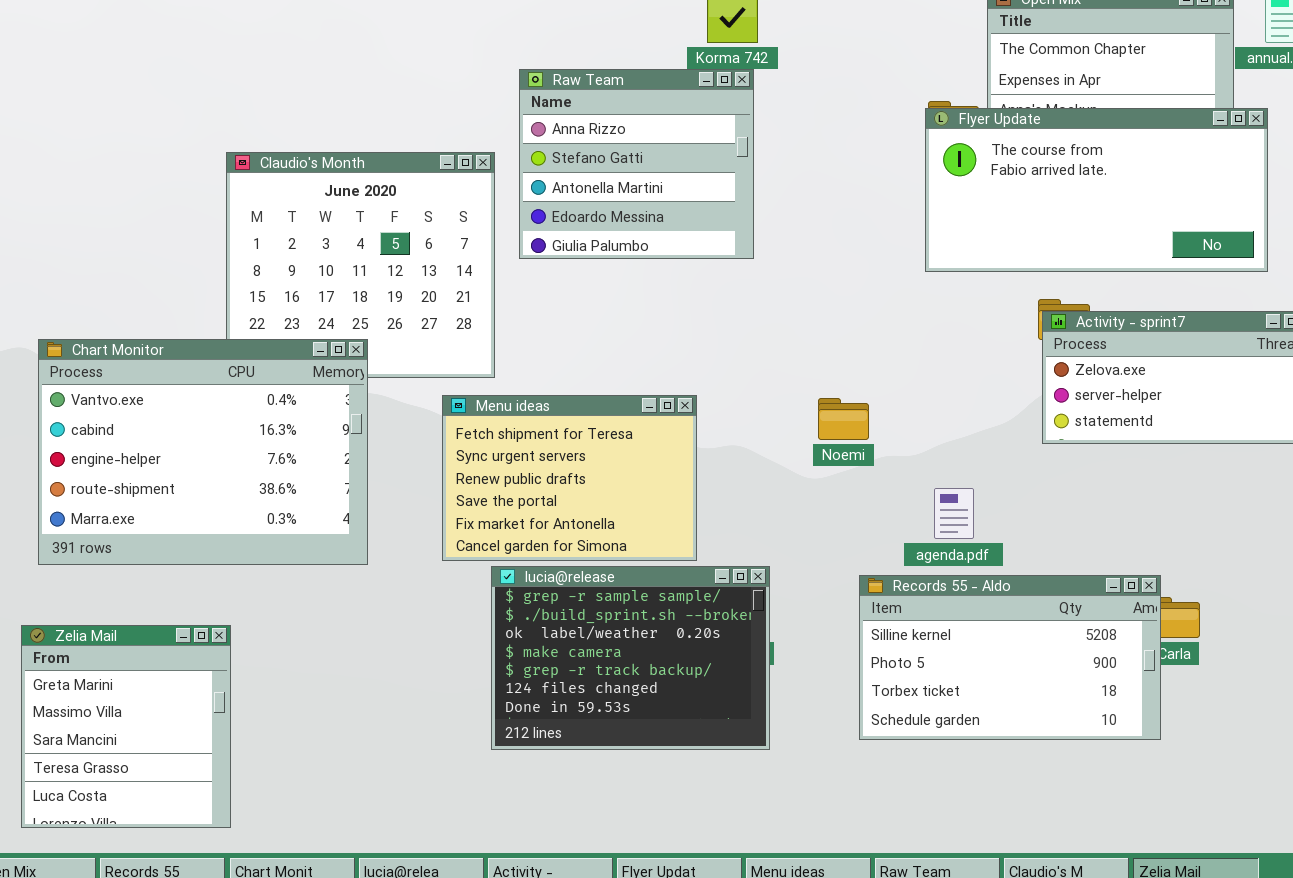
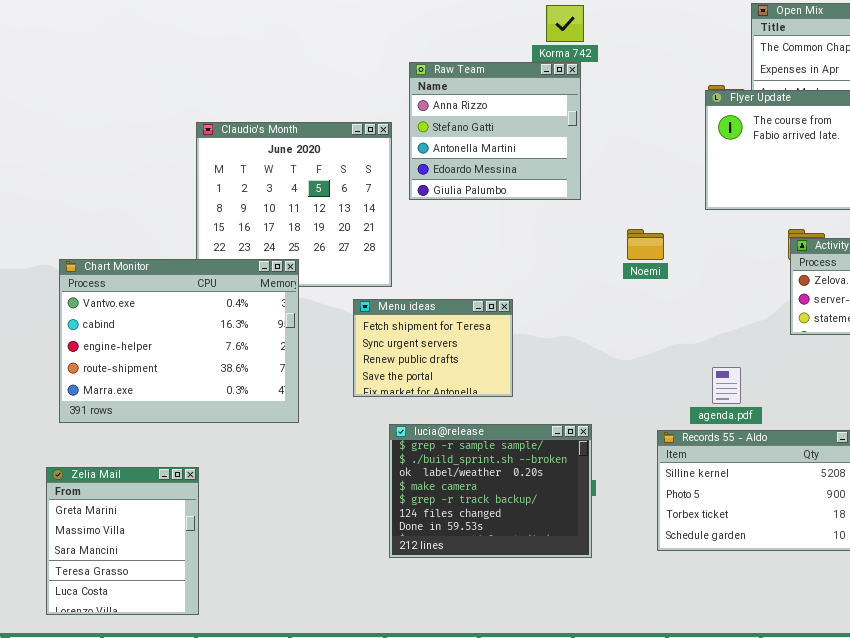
Menu ideas: [442,395,697,561] -> [353,299,513,397], resized
Noemi: [818,398,869,440] -> [627,229,664,260], moved

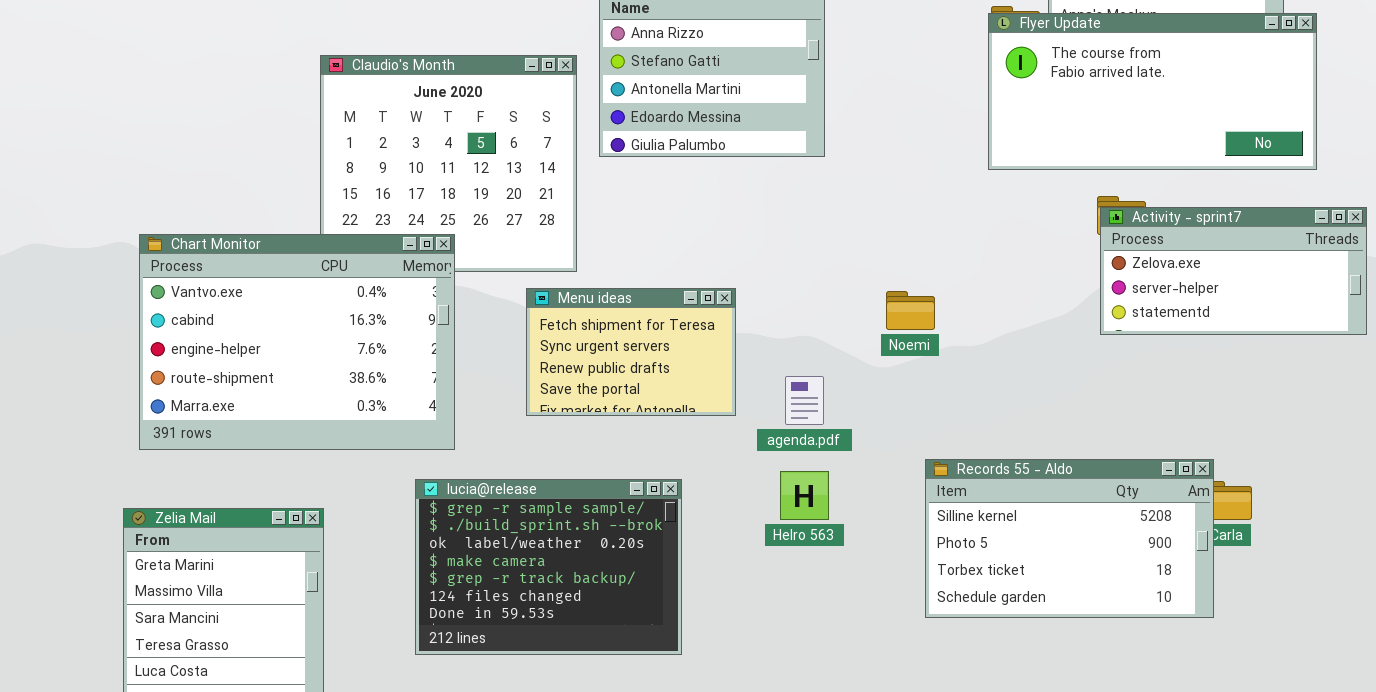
Noemi: [627,229,664,260] -> [886,291,935,330], moved
agenda.pdf: [712,367,741,404] -> [785,376,824,425], moved
lucia@release: [389,424,592,558] -> [415,479,682,655], moved

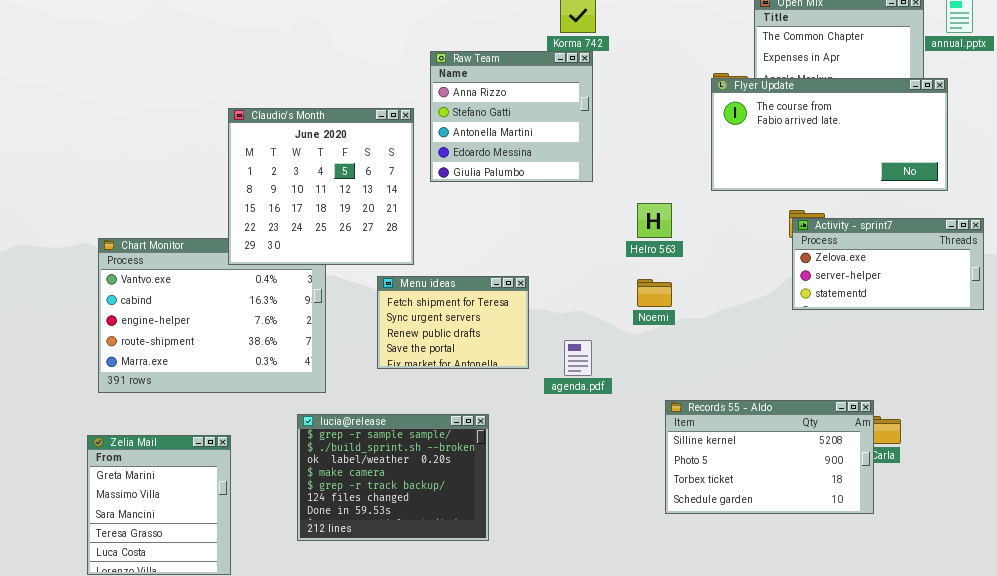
Claudio's Month: [320,55,577,272] -> [228,108,414,265], raised
Helro 563: [780,471,829,520] -> [637,203,672,238], moved

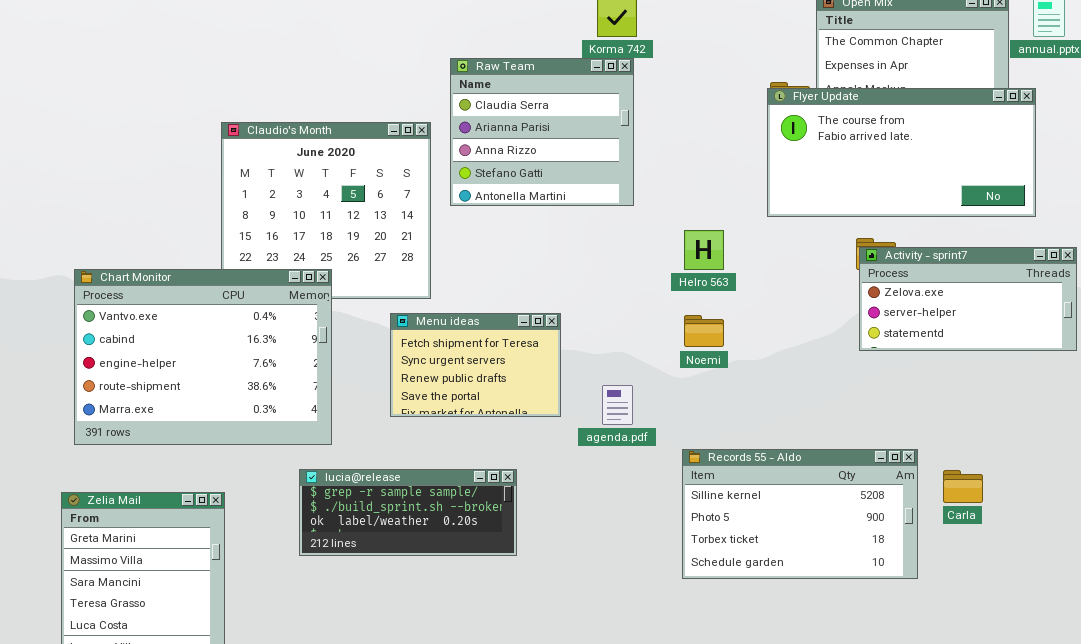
Raw Team: [430,51,593,182] -> [450,58,634,206], scrolled up 2 rows
Chart Monitor: [98,238,326,393] -> [74,269,332,445], raised
Records 55 - Aldo: [665,400,874,514] -> [682,449,918,579], moved
lucia@release: [297,414,489,541] -> [299,469,517,556], resized

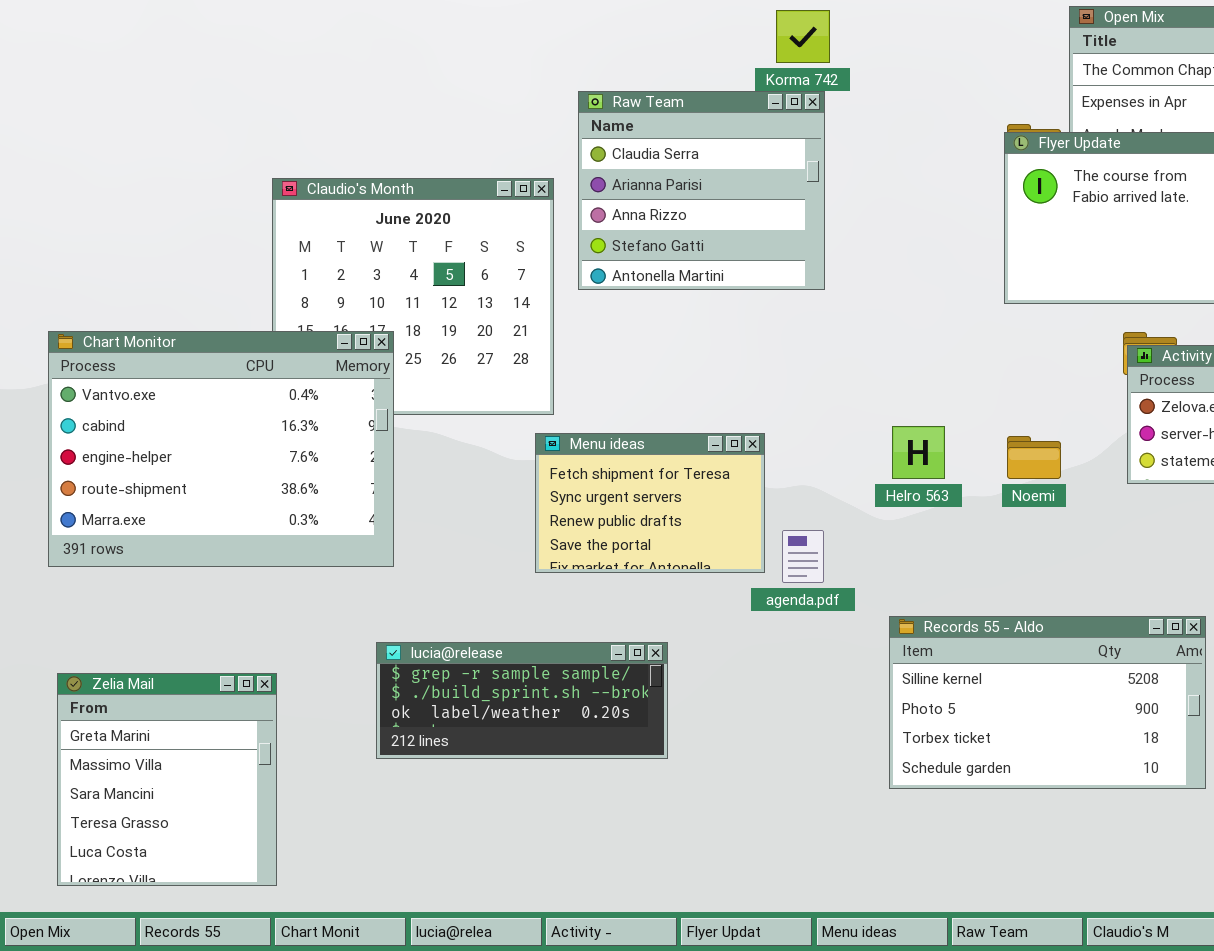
Helro 563: [684,230,724,270] -> [892,426,945,479], moved
Chart Monitor: [74,269,332,445] -> [48,331,394,567], moved
Menu ideas: [390,313,561,417] -> [535,433,765,573], moved
Noemi: [684,315,724,347] -> [1007,436,1061,479], moved

